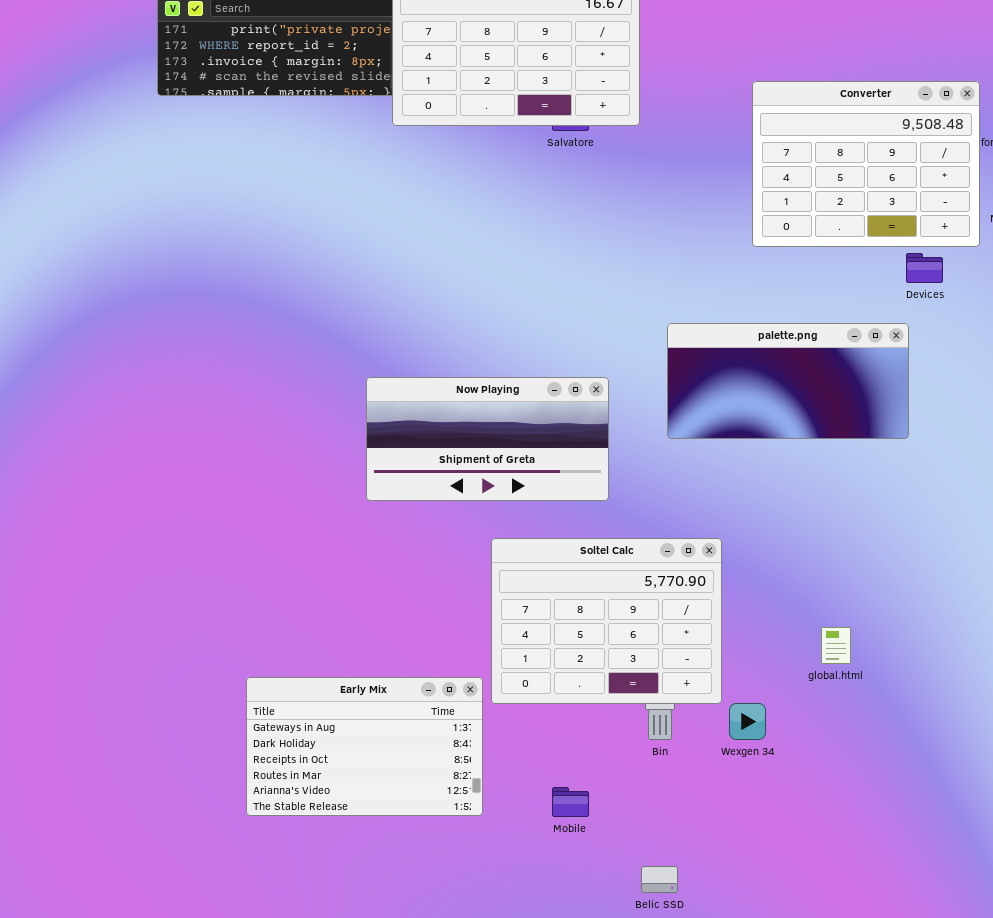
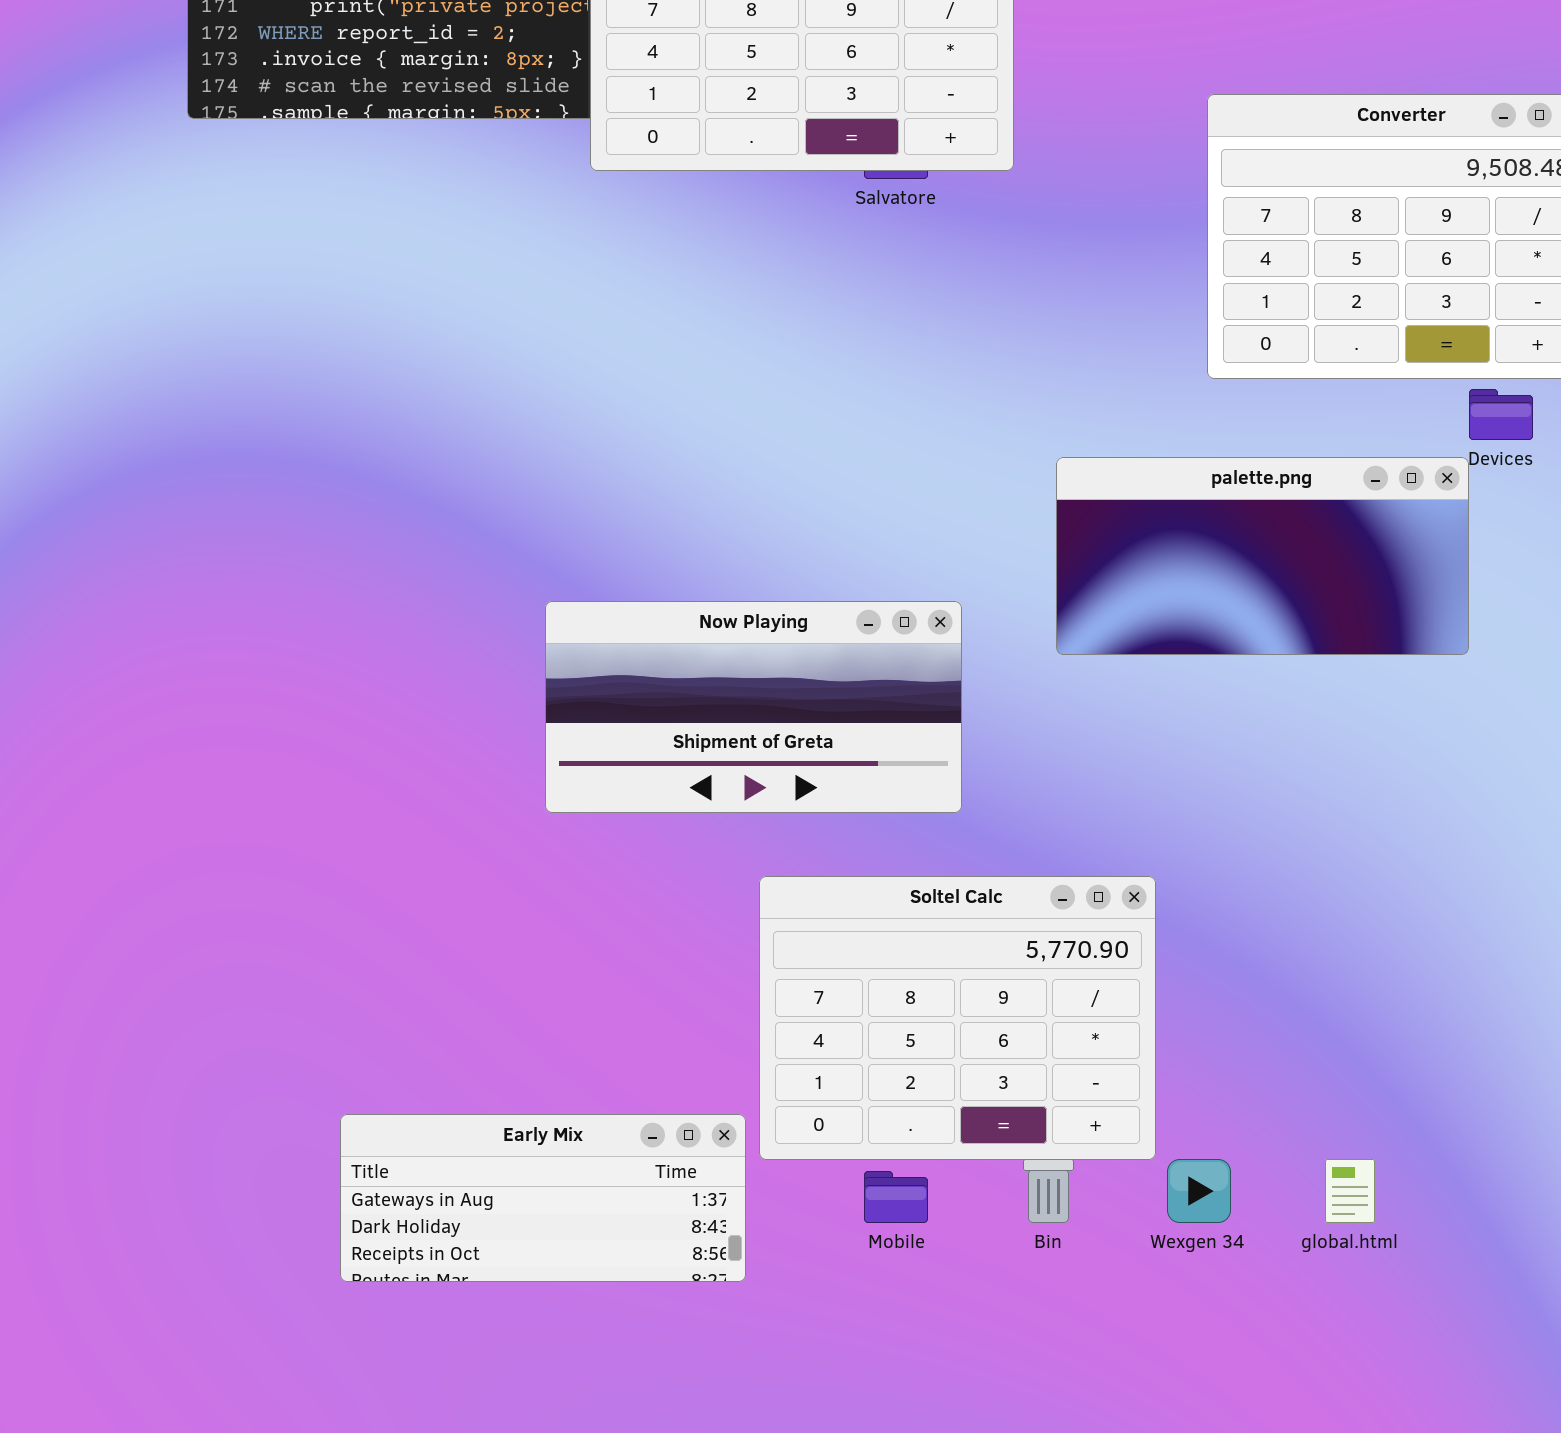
palette.png: [667,323,909,439] -> [1056,457,1469,655], moved
global.html: [821,627,851,664] -> [1325,1159,1375,1223], moved
Early Mix: [246,677,483,816] -> [340,1114,746,1282], resized
Mobile: [552,787,589,817] -> [864,1171,928,1223], moved

